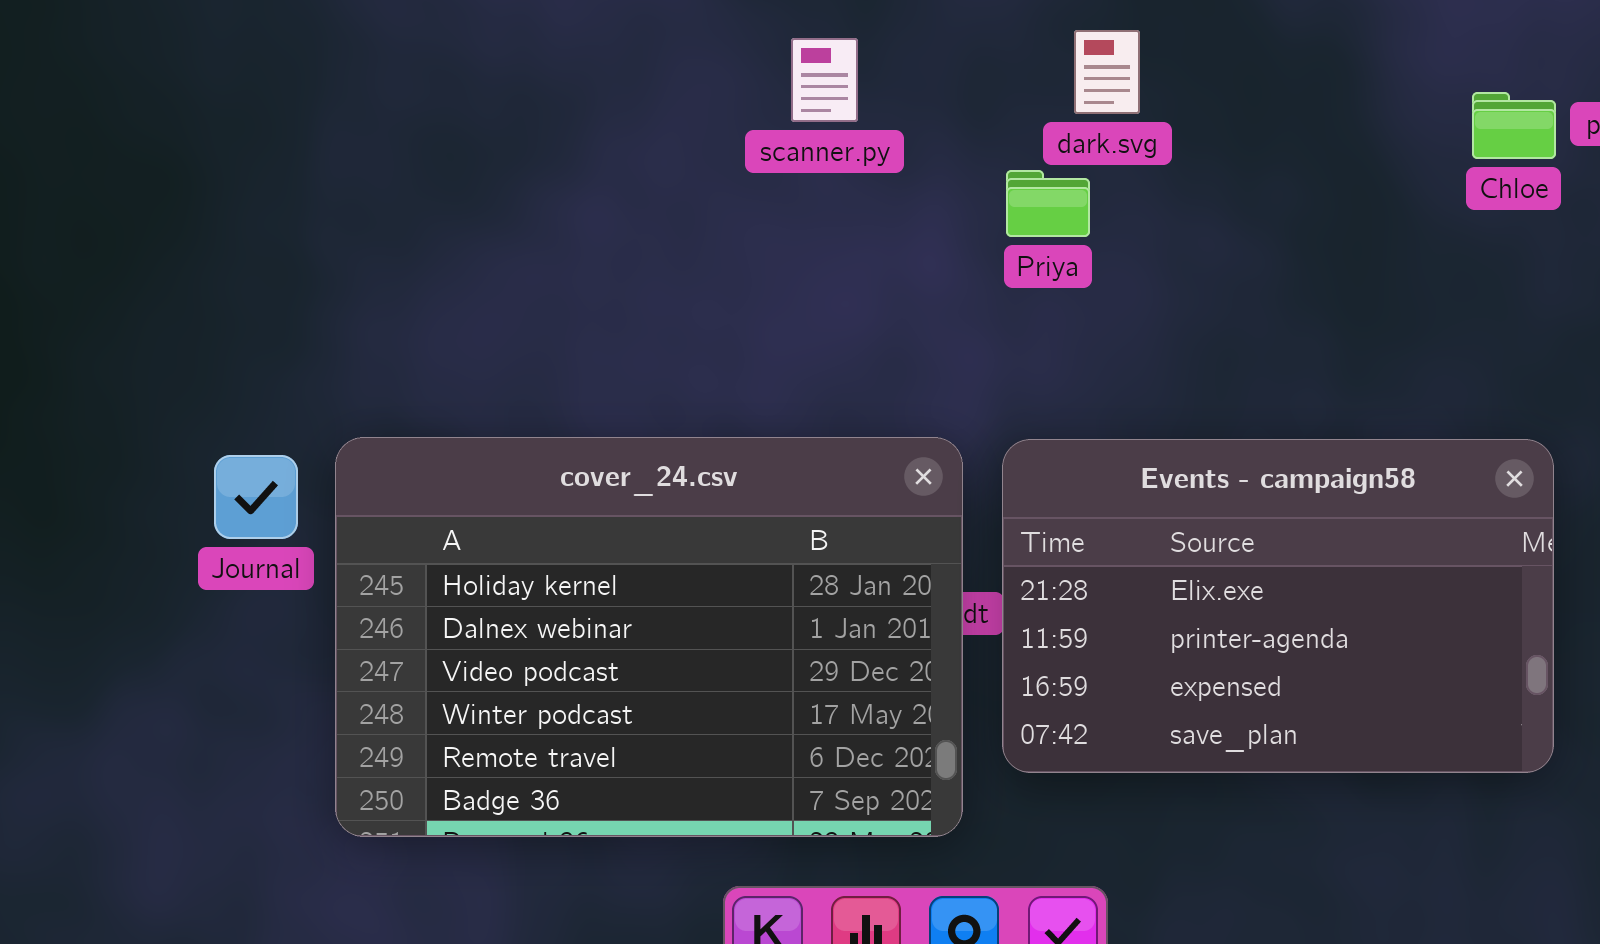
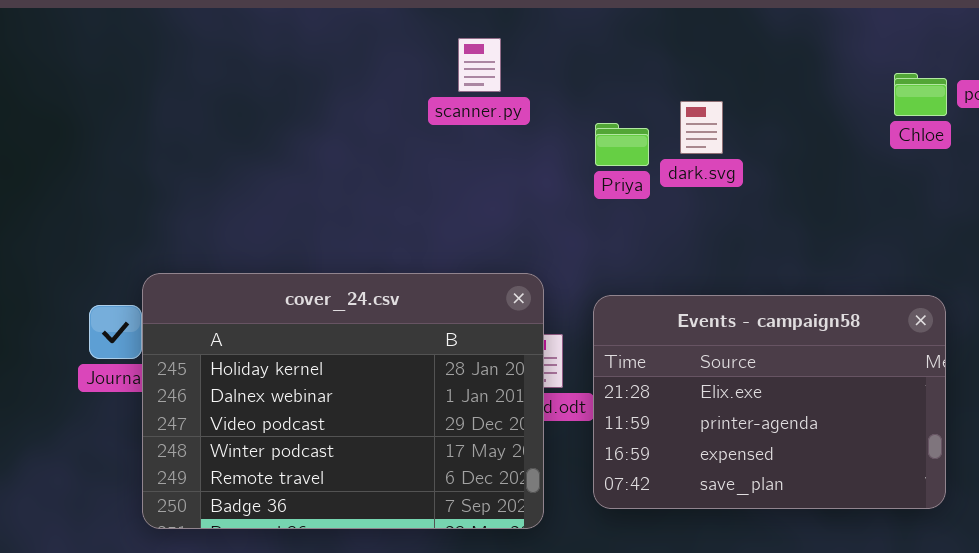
dark.svg: [1074,30,1140,114] -> [680,101,723,154], moved
cover_24.csv: [335,437,963,837] -> [142,273,544,529], moved

